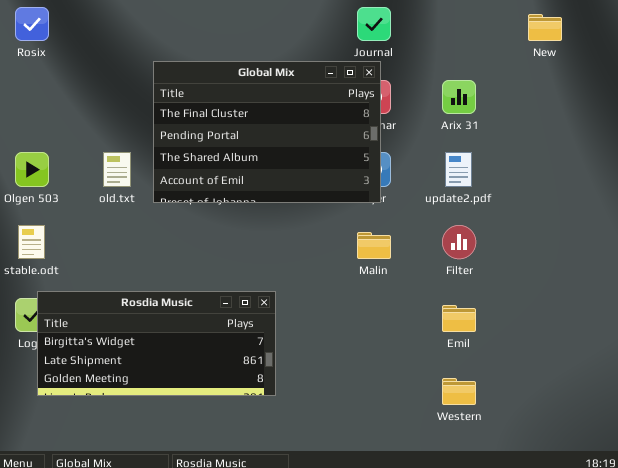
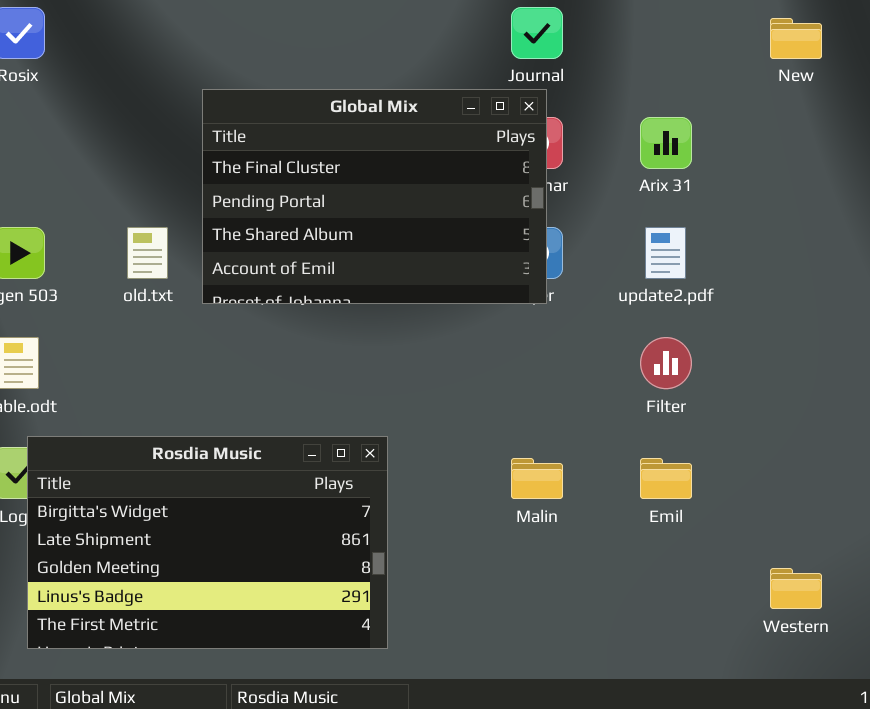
Malin: [357,232,391,259] -> [511,458,563,499], moved
Rosdia Music: [37,291,276,396] -> [27,436,388,649], resized
Western: [442,378,476,405] -> [770,568,822,609], moved

